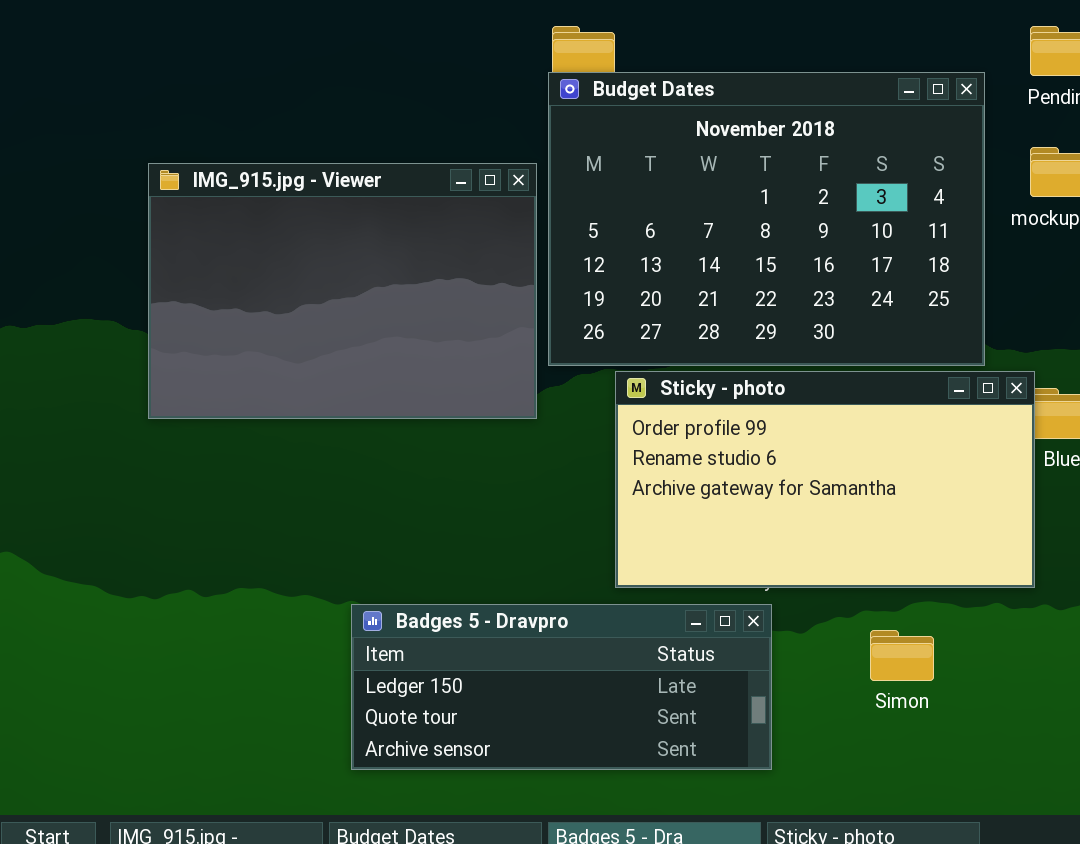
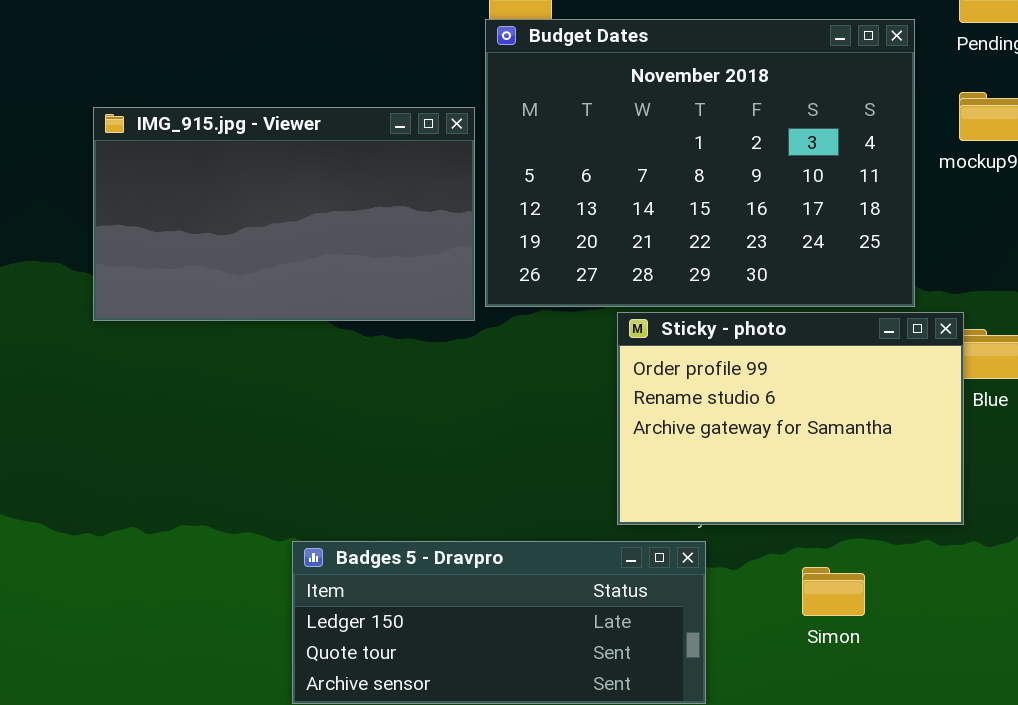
IMG_915.jpg - Viewer: [148,163,537,419] -> [93,107,475,321], resized
Sticky - photo: [615,371,1035,588] -> [617,312,964,525], resized

